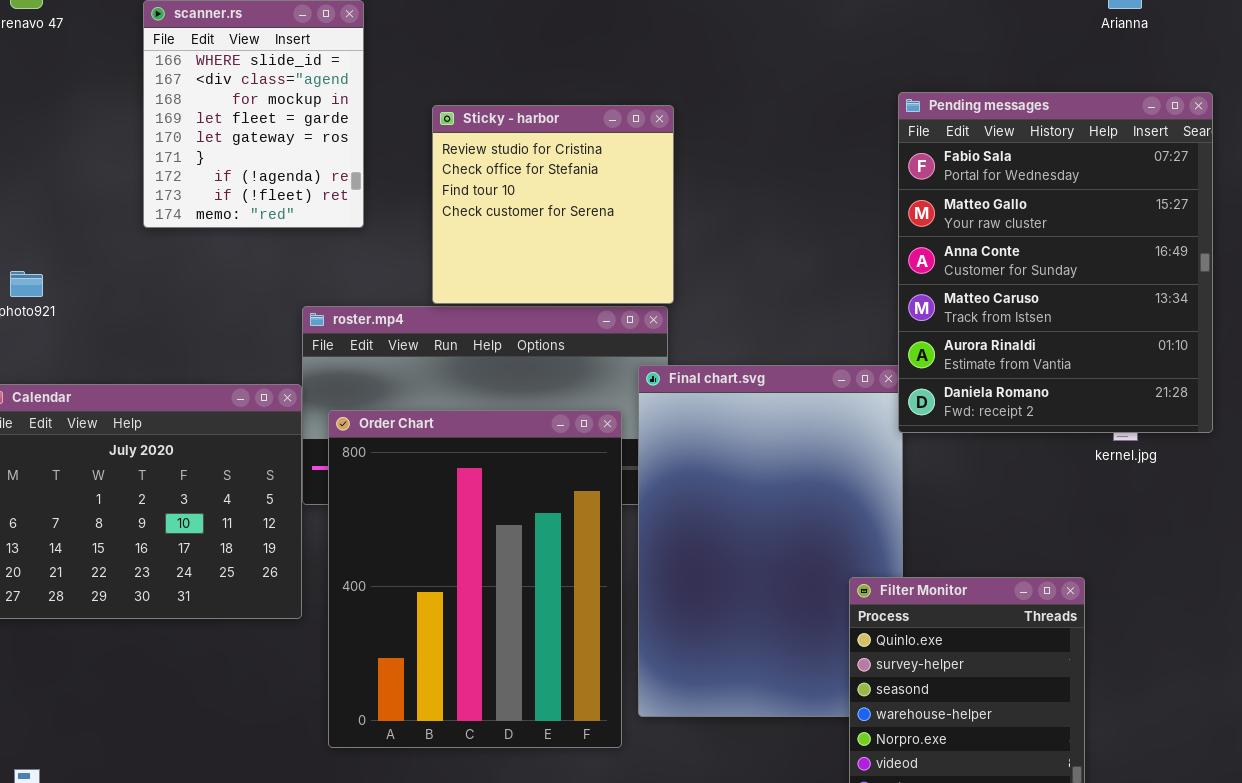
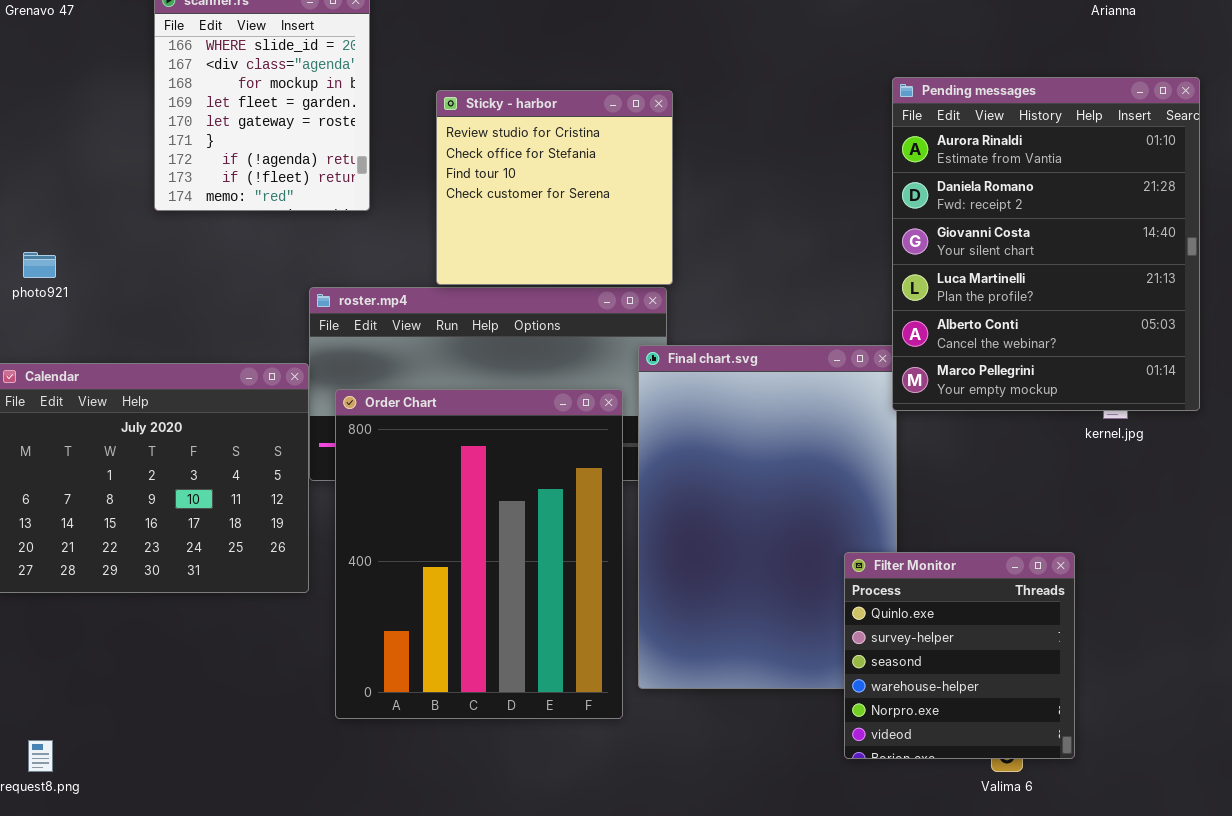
Pending messages: [898,92,1213,433] -> [892,77,1200,411], scrolled down 4 rows

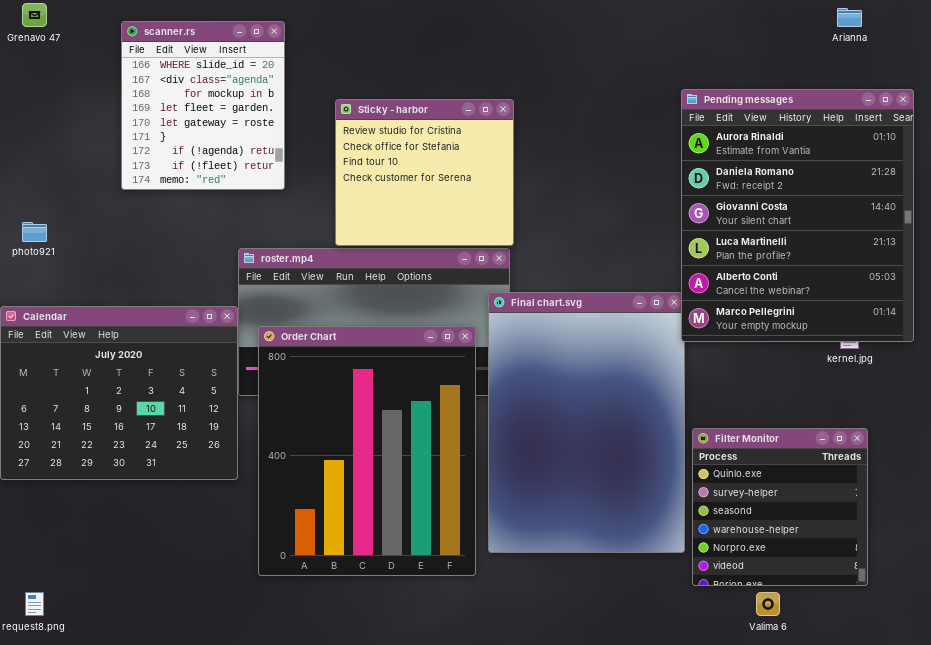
Filter Monitor: [844,552,1075,759] -> [692,428,868,586], moved

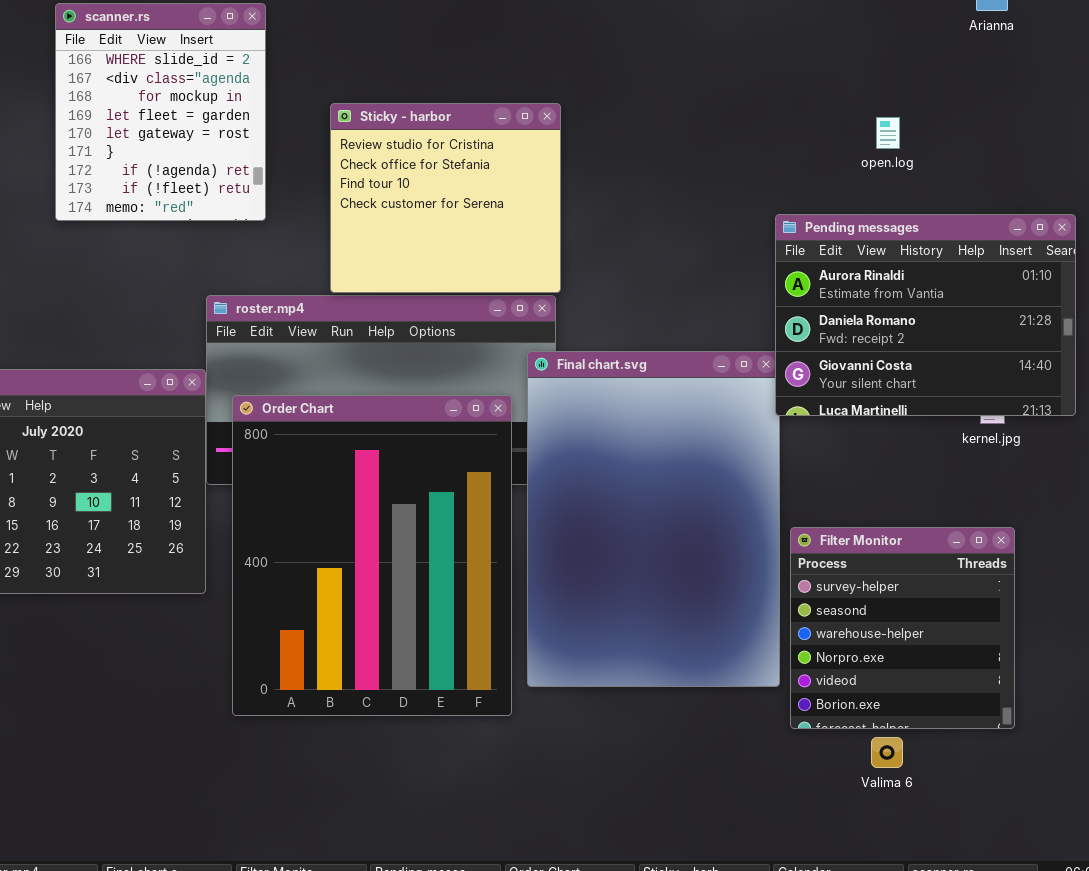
Pending messages: [681,89,914,342] -> [775,214,1076,416], resized
Filter Monitor: [692,428,868,586] -> [790,527,1015,729], scrolled down 1 row

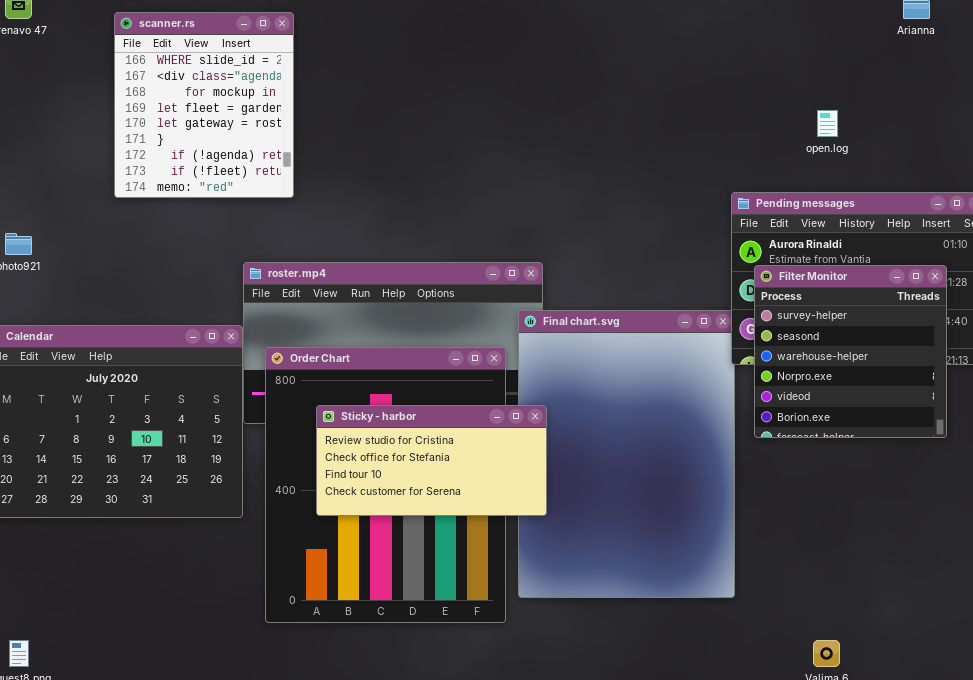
Sticky - harbor: [330,103,561,293] -> [316,405,547,516], moved, resized
Filter Monitor: [790,527,1015,729] -> [754,265,947,438], moved

